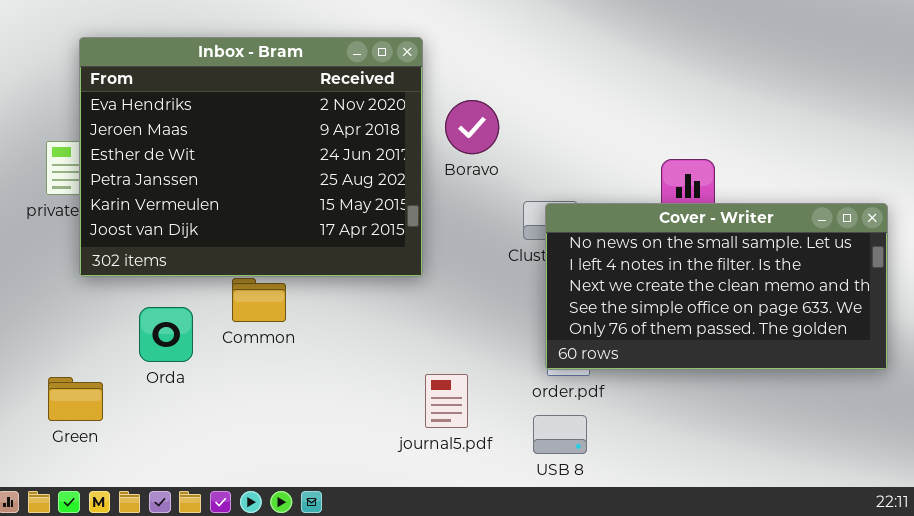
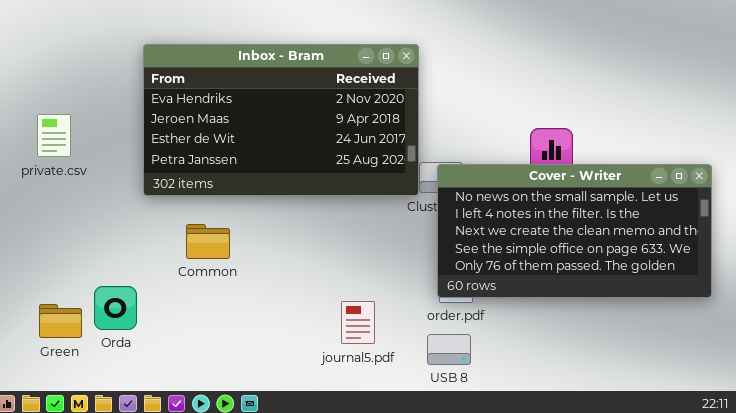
Inbox - Bram: [79,37,423,277] -> [143,44,419,196], moved, resized
Orda: [139,307,193,362] -> [94,286,137,330], moved

